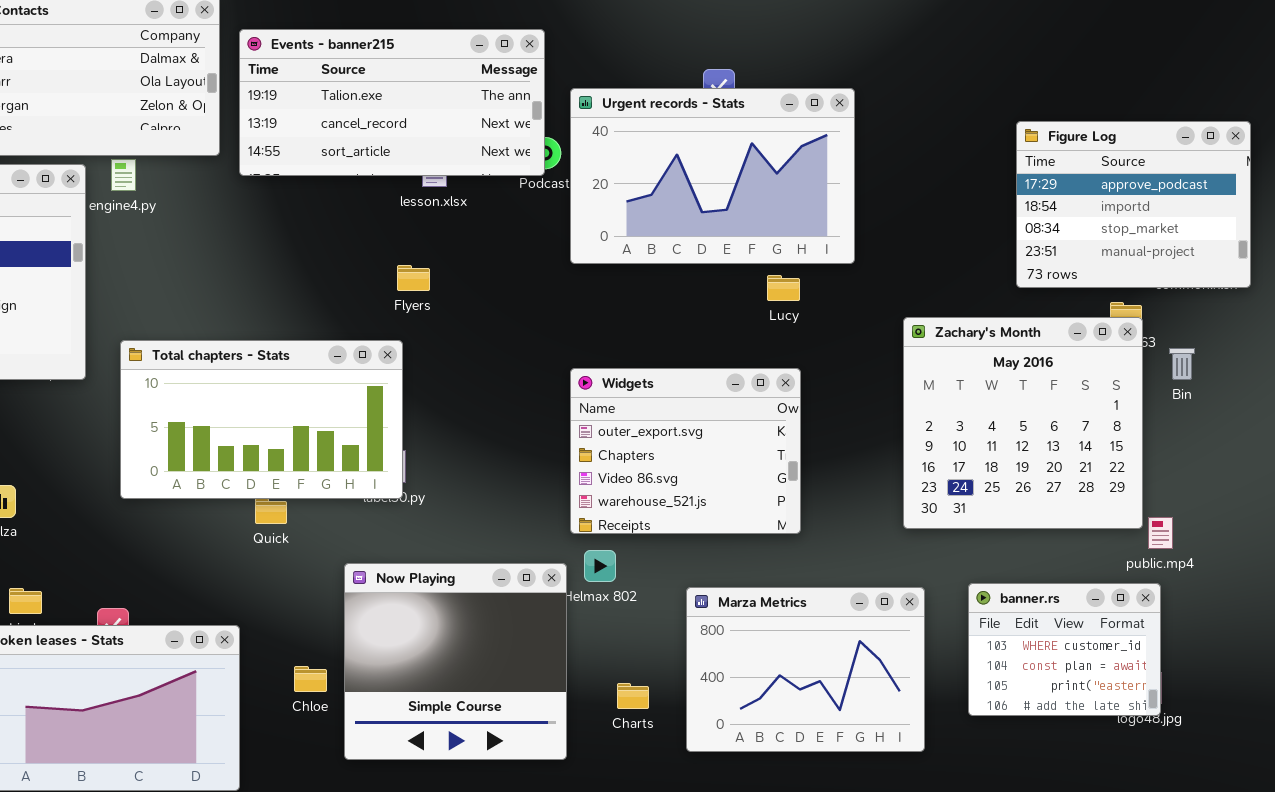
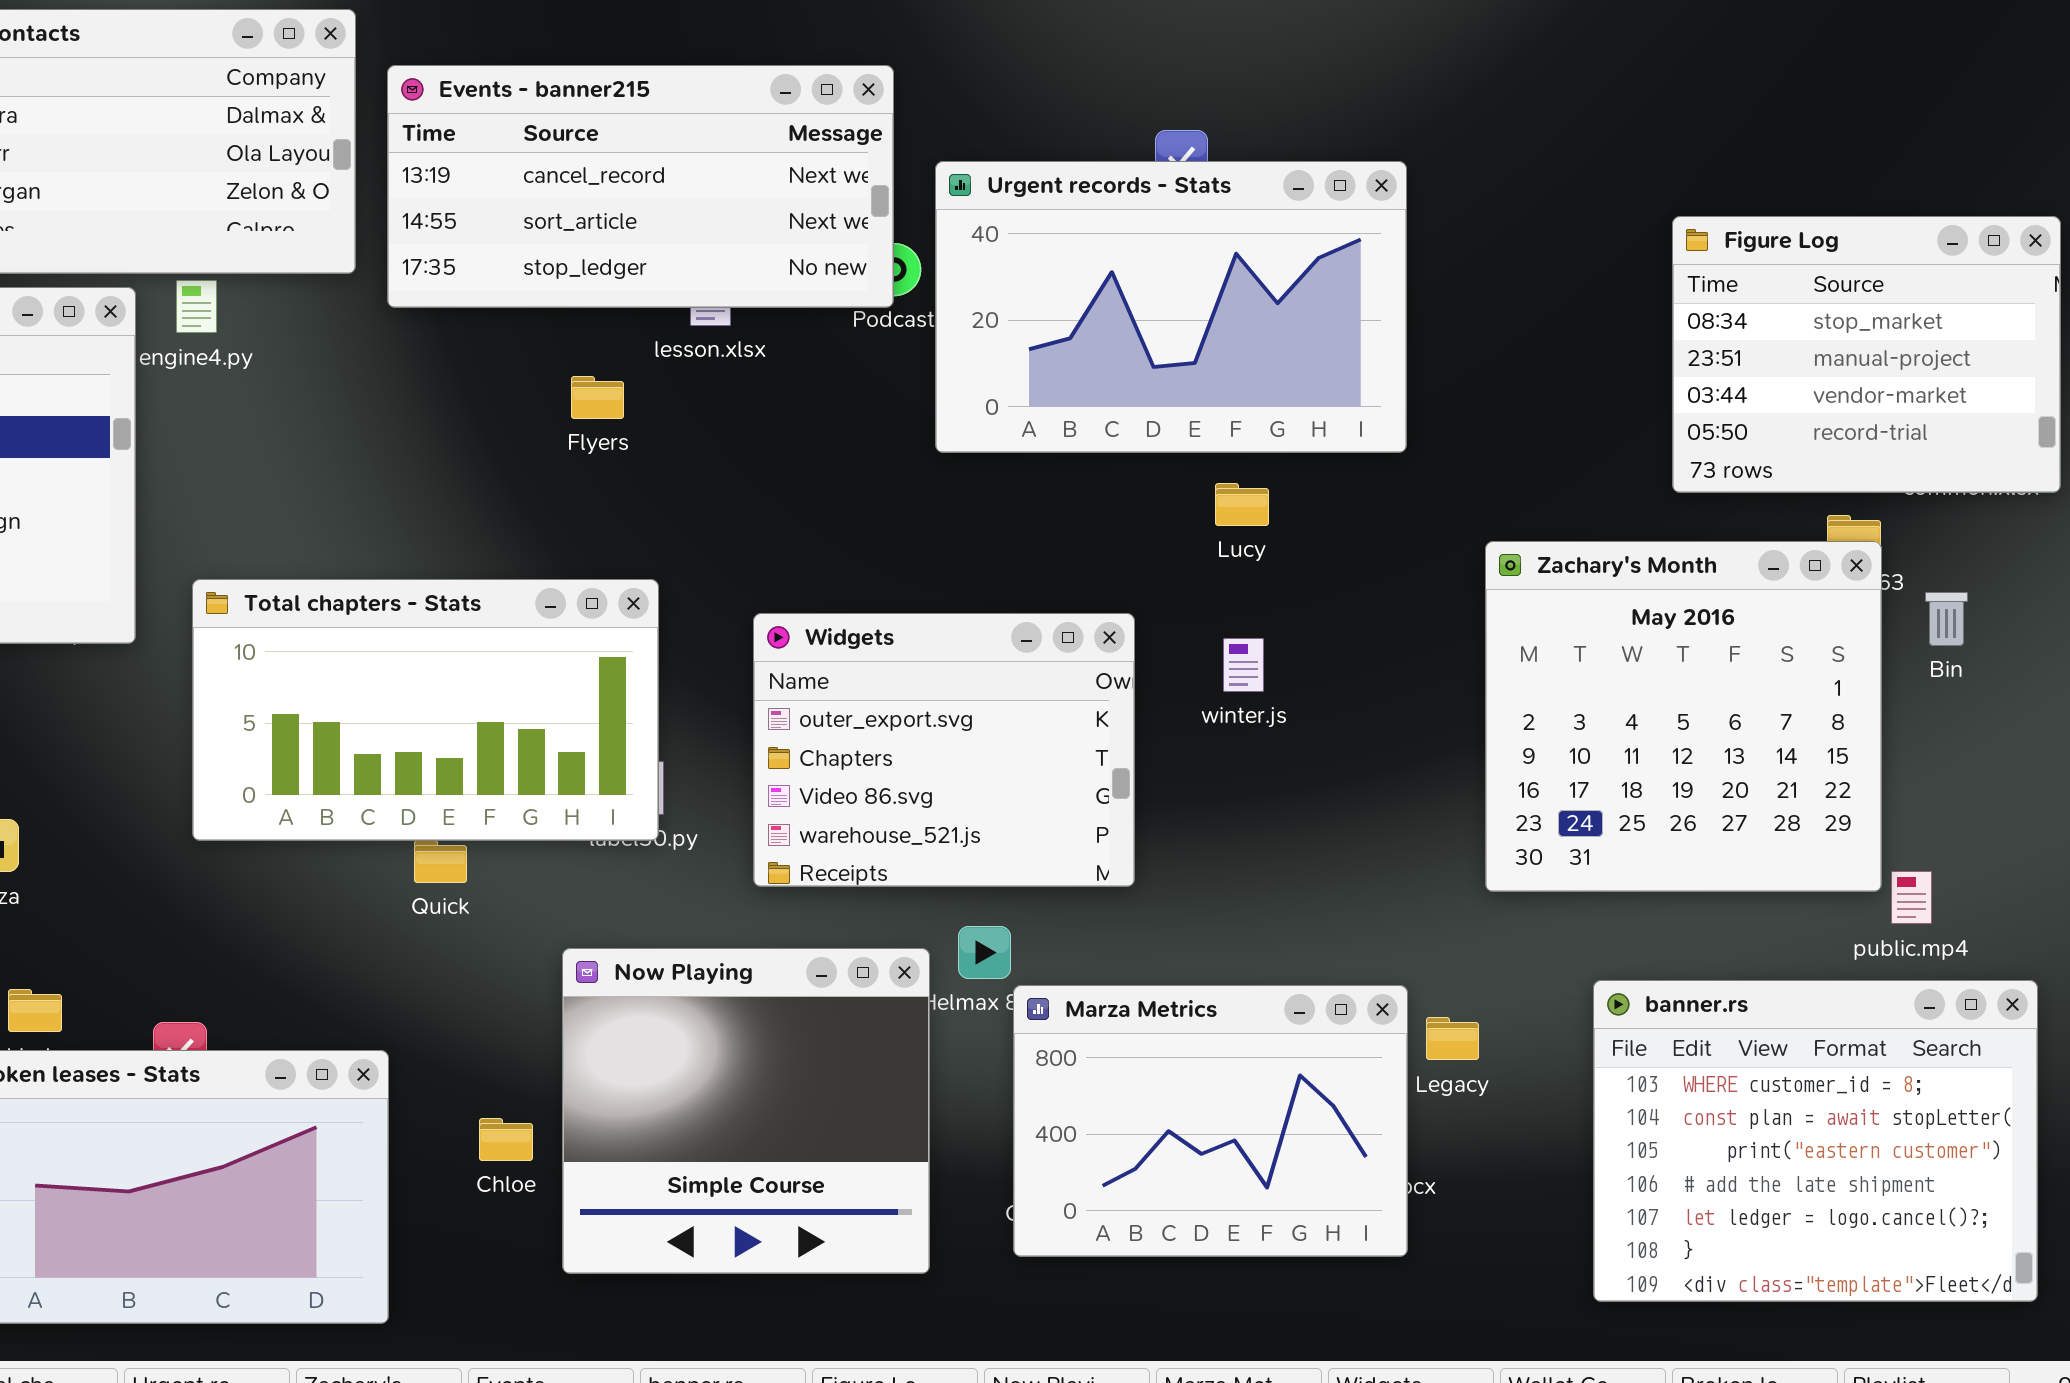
Events - banner215: [239,29,545,176] -> [387,65,894,308], scrolled down 1 row
Figure Log: [1016,121,1251,288] -> [1672,216,2061,493], scrolled down 2 rows
Flyers: [397,265,430,291] -> [571,376,624,419], moved
Lucy: [767,275,800,301] -> [1215,483,1269,526], moved
Widgets: [570,368,801,534] -> [753,613,1135,887], moved
banner.rs: [968,583,1161,716] -> [1593,980,2038,1302], resized
Marza Metrics: [686,587,925,752] -> [1013,985,1408,1257], moved

